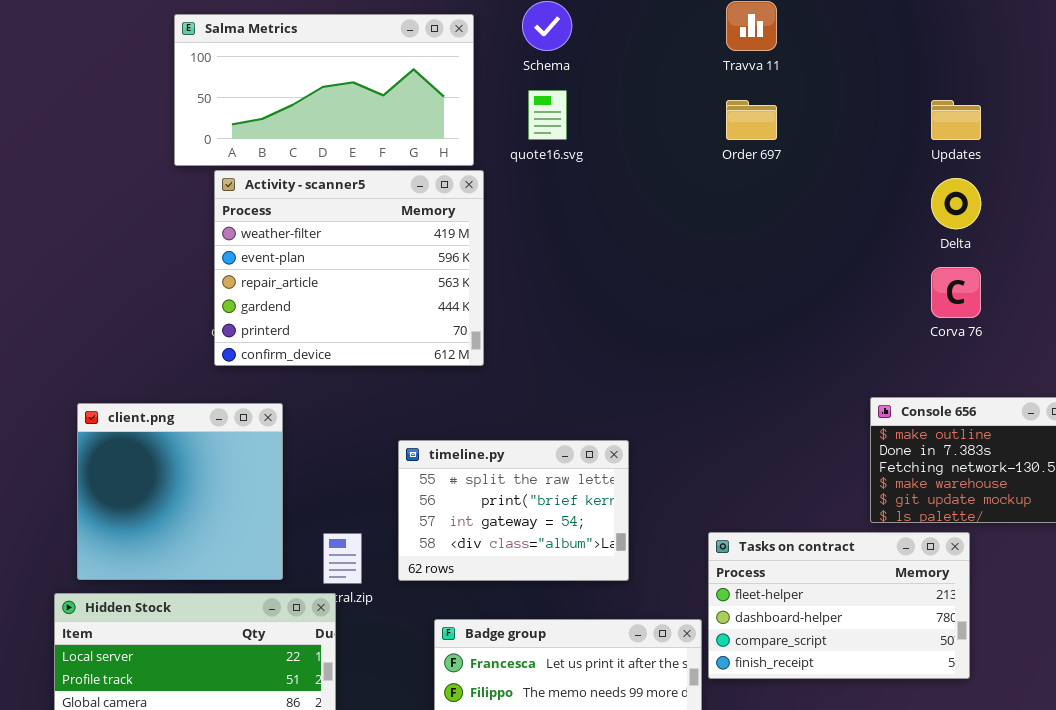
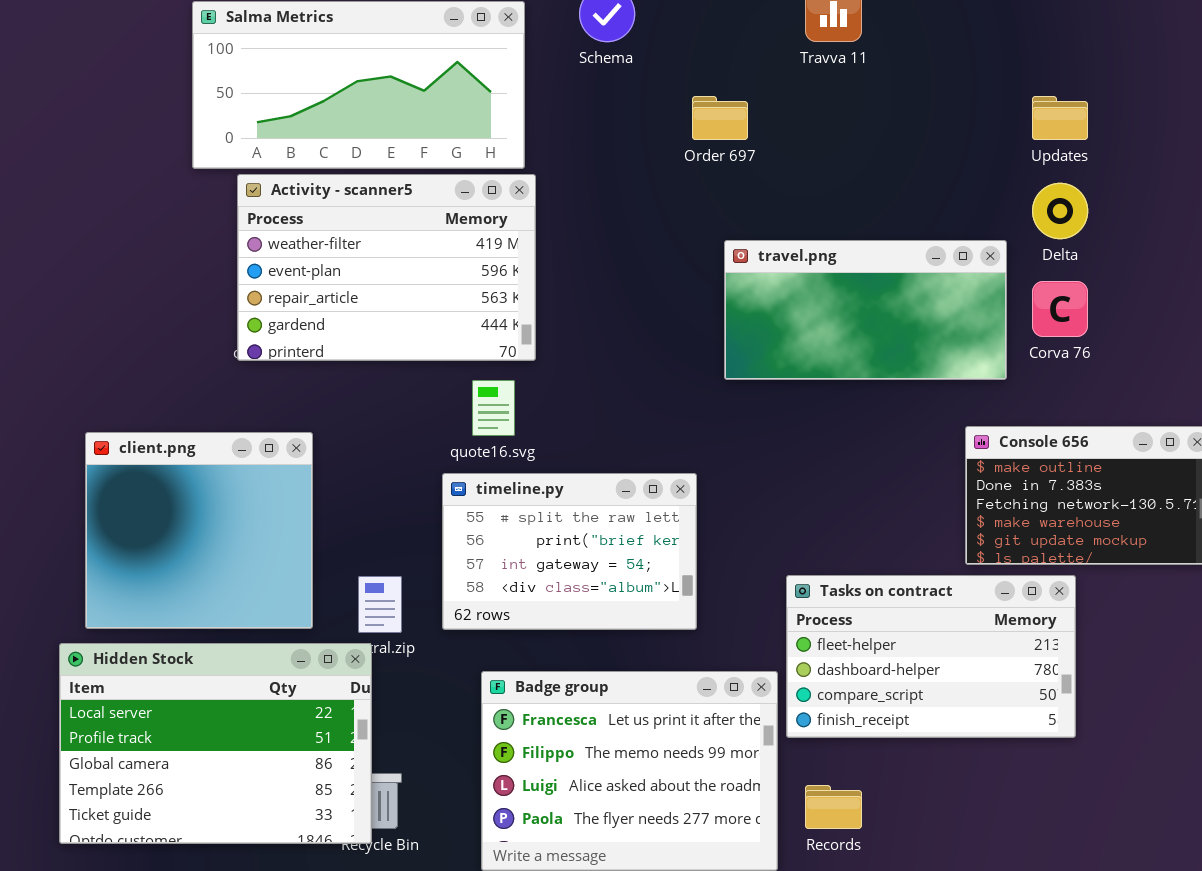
quote16.svg: [528,90,567,140] -> [472,380,515,436], moved
Order 697: [726,100,777,140] -> [692,96,748,140], moved
Activity - scanner5: [214,170,484,366] -> [237,174,536,361], resized
travel.png: none -> [724,240,1007,380], opened

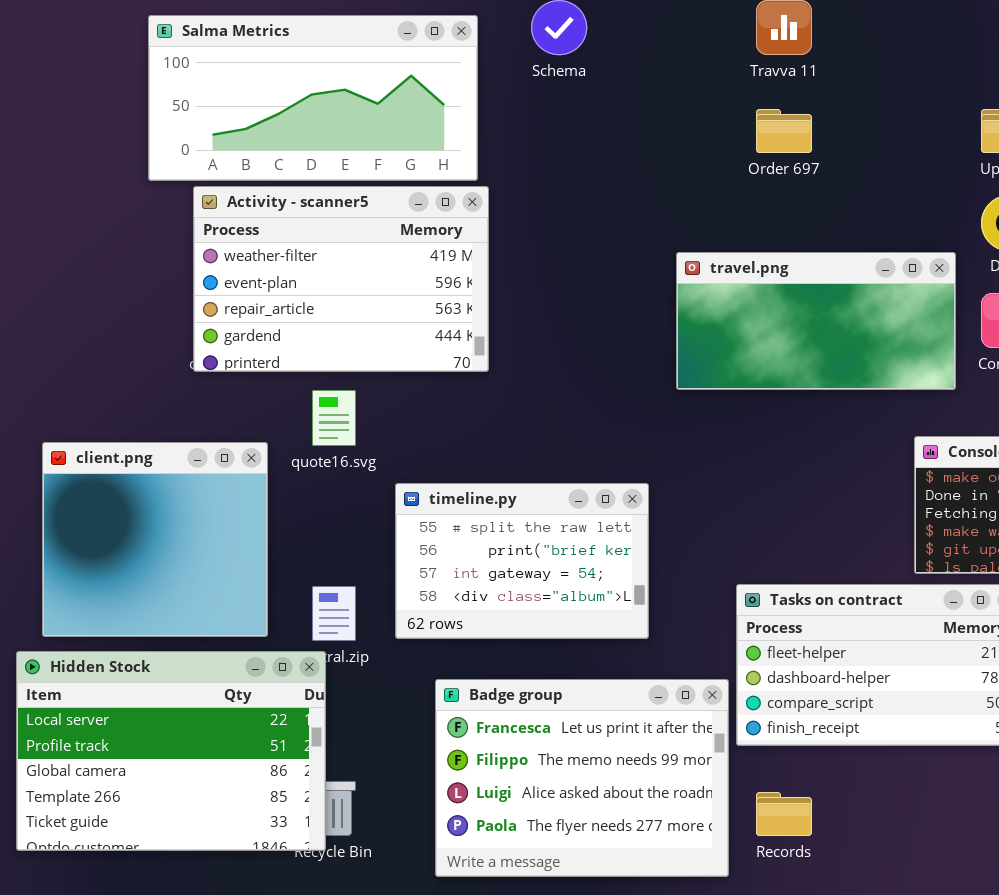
Order 697: [692,96,748,140] -> [756,109,812,153], moved
quote16.svg: [472,380,515,436] -> [312,390,356,446], moved

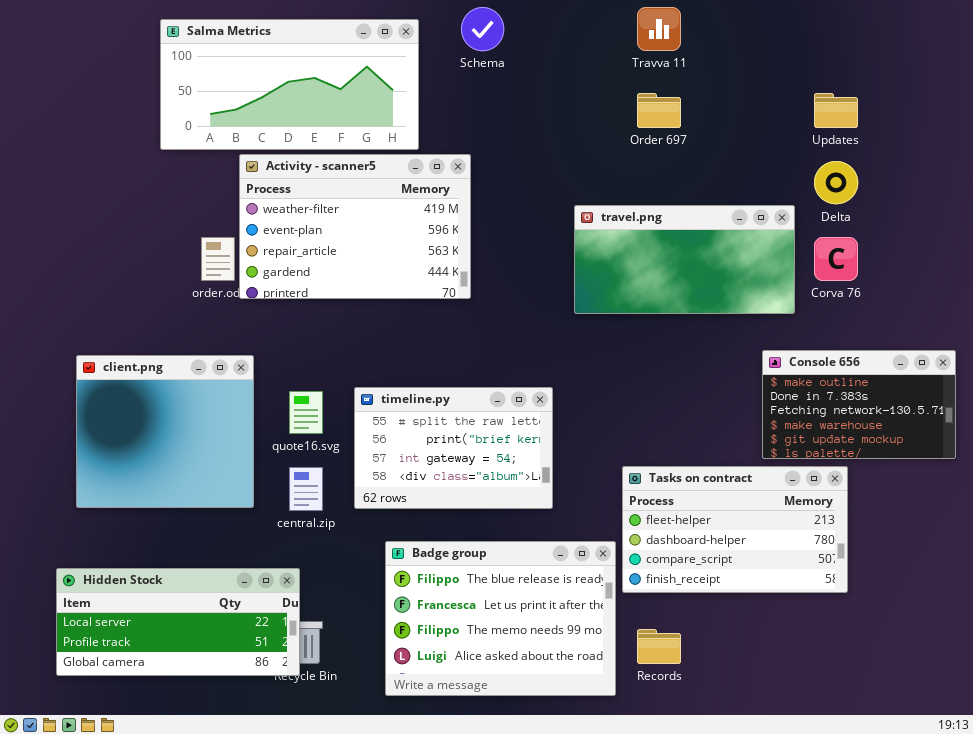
Activity - scanner5: [193,186,489,372] -> [239,154,471,299], moved
quote16.svg: [312,390,356,446] -> [289,391,323,434], moved
Hidden Stock: [16,651,326,851] -> [56,568,300,676], resized
Badge group: [435,679,729,877] -> [385,541,616,696], scrolled up 1 row

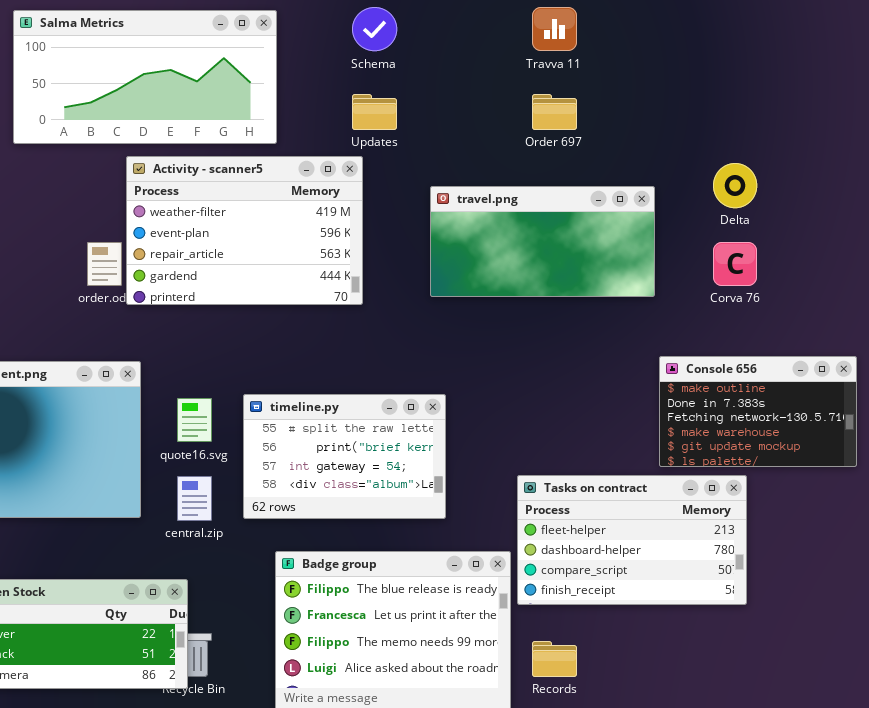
Salma Metrics: [160,19,419,150] -> [13,10,277,144], moved
Updates: [814,93,858,128] -> [352,94,397,130], moved
travel.png: [574,205,795,314] -> [430,186,655,297], moved

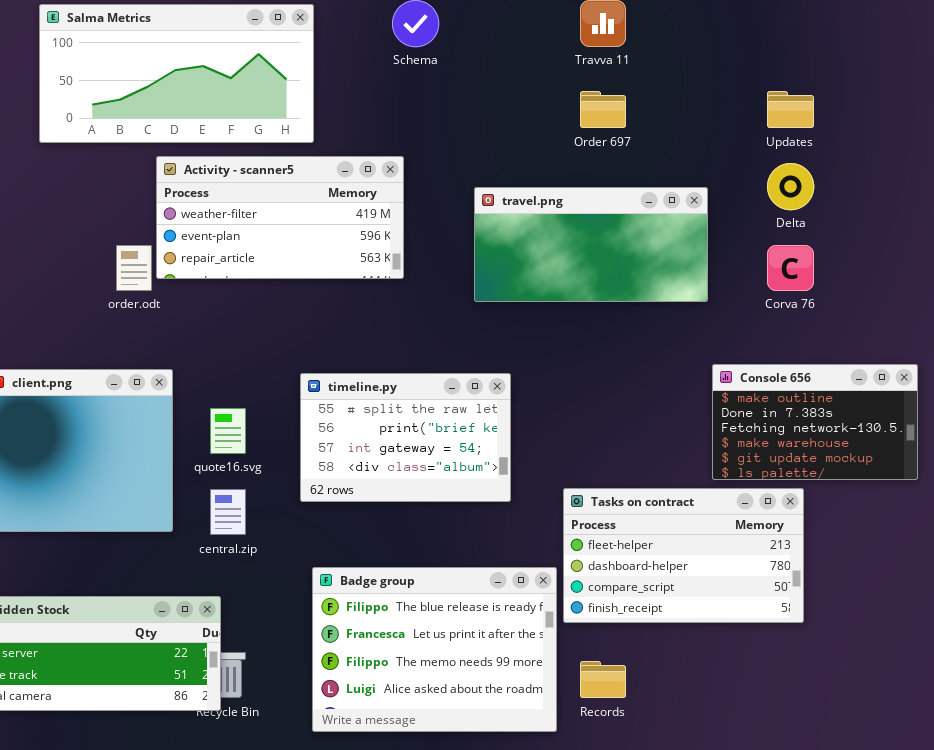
Updates: [352,94,397,130] -> [767,91,814,128], moved
Activity - scanner5: [126,156,363,305] -> [156,156,404,279], resized
timeline.py: [243,394,446,519] -> [300,373,511,502], moved

